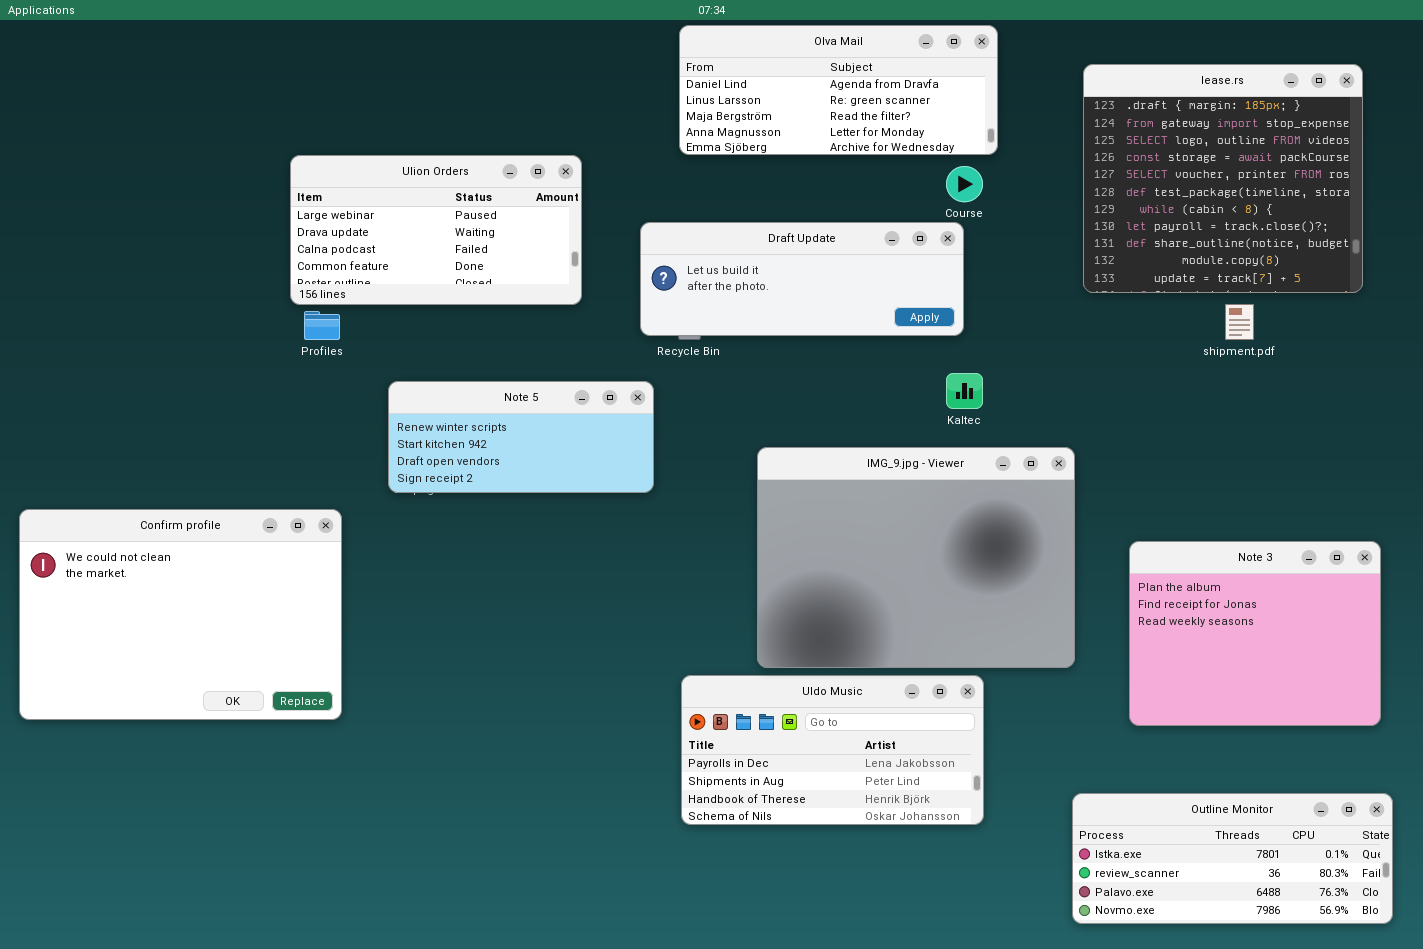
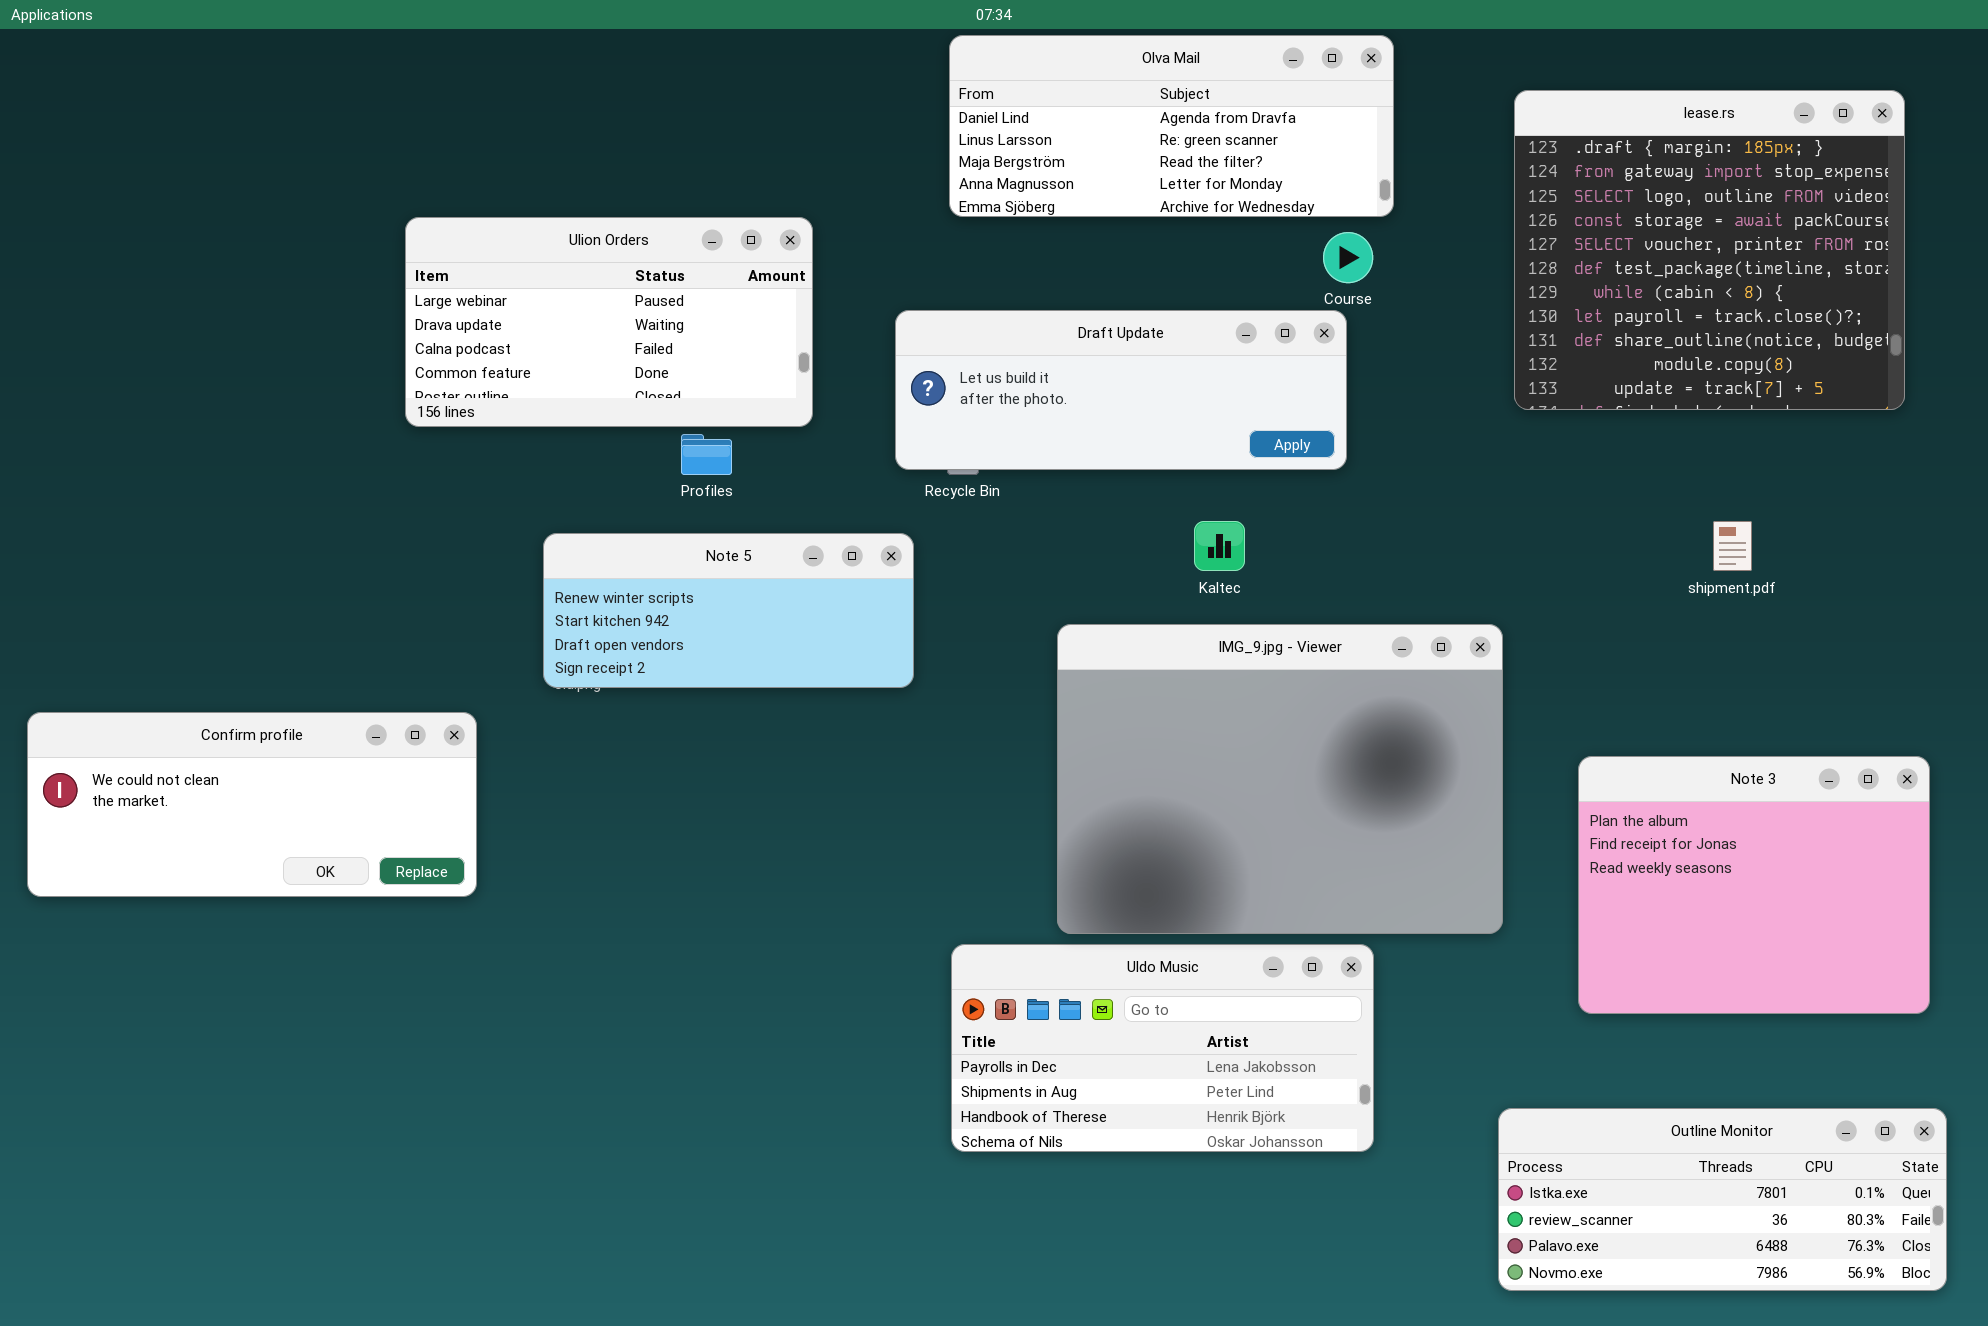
shipment.pdf: [1225,304,1254,340] -> [1713,521,1752,571], moved
Profiles: [304,311,340,340] -> [681,434,732,475], moved
Kaltec: [946,373,983,409] -> [1194,521,1245,571], moved
Confirm profile: [19,509,342,720] -> [27,712,477,897], resized

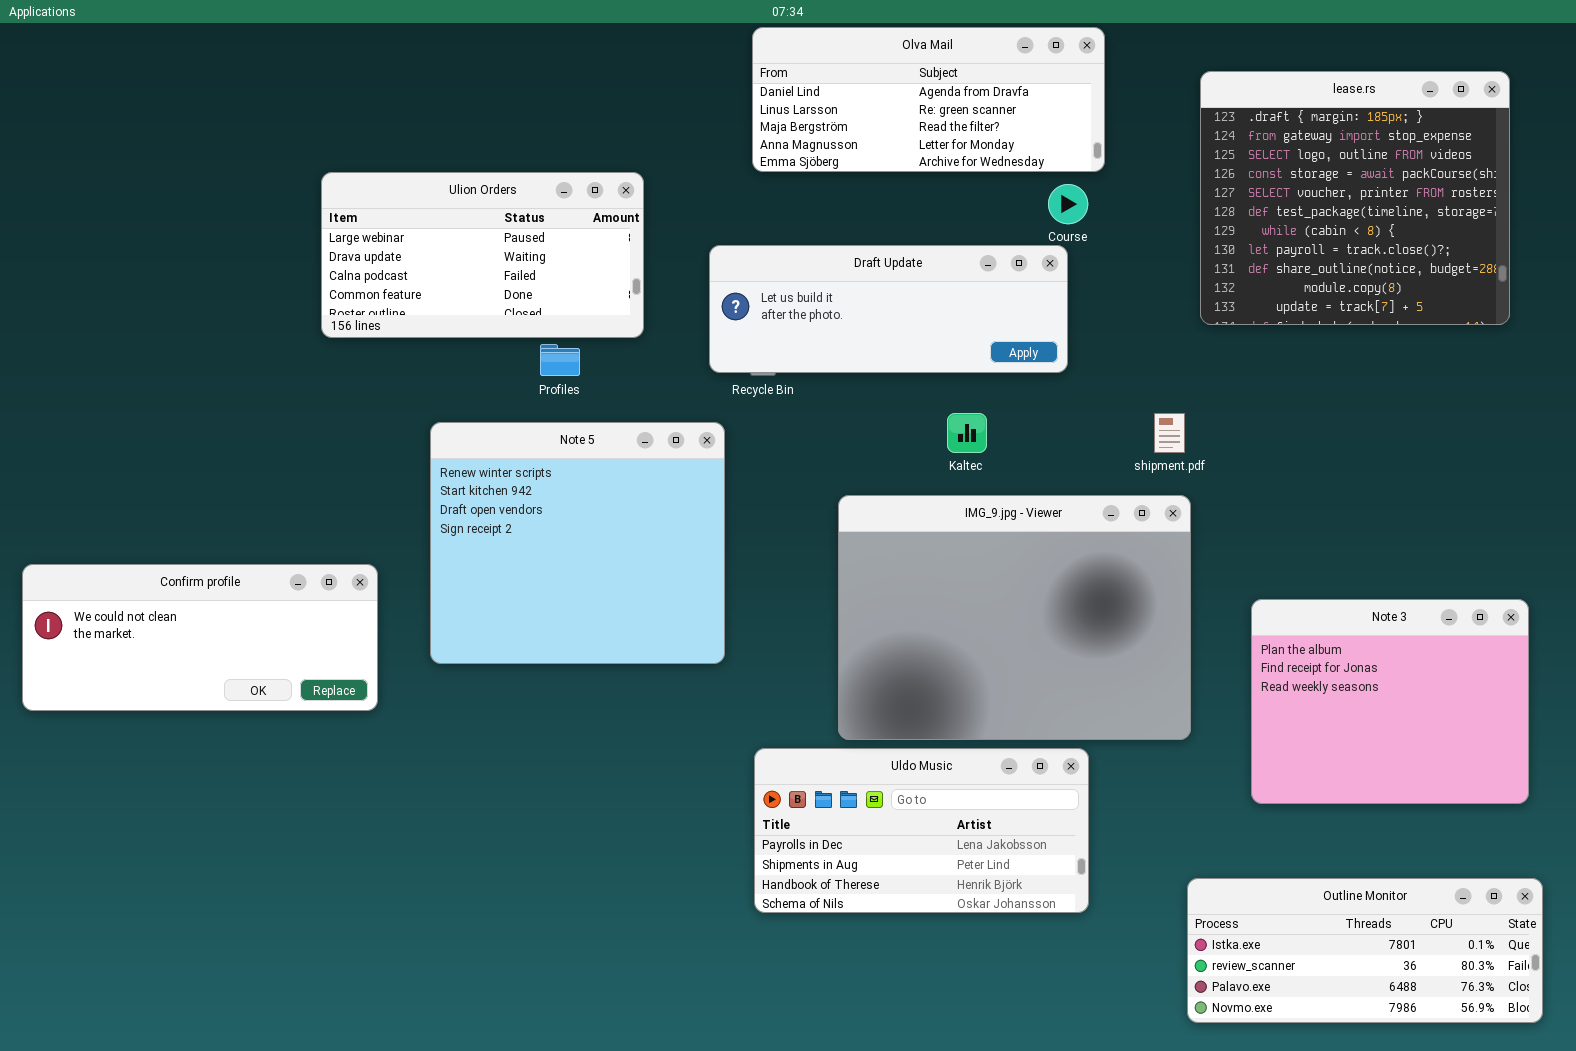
shipment.pdf: [1713,521,1752,571] -> [1154,413,1185,453], moved
Note 5: [543,533,914,688] -> [430,422,725,664], resized

